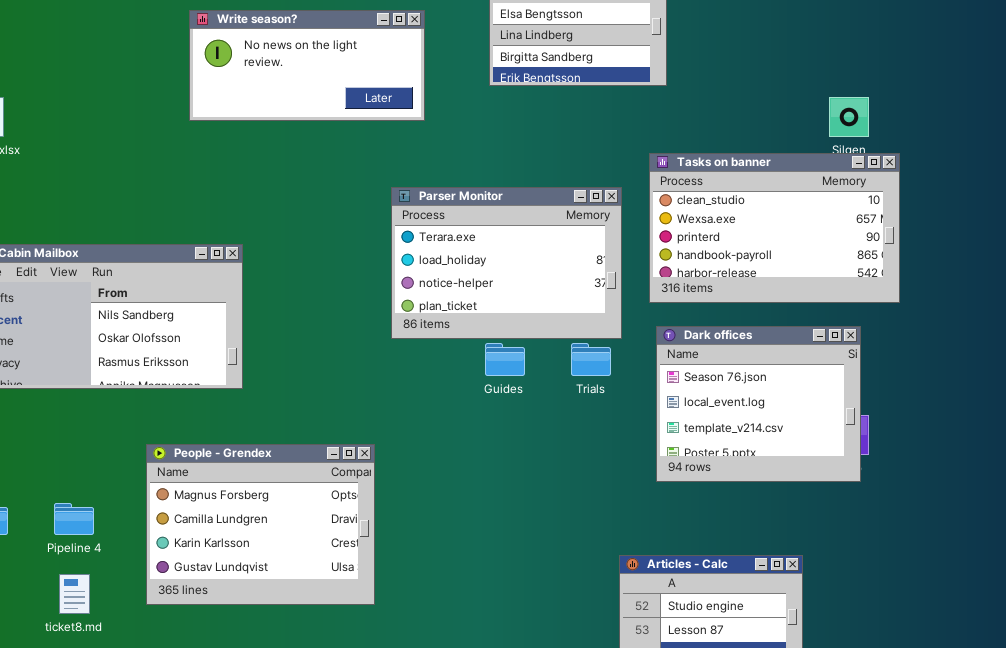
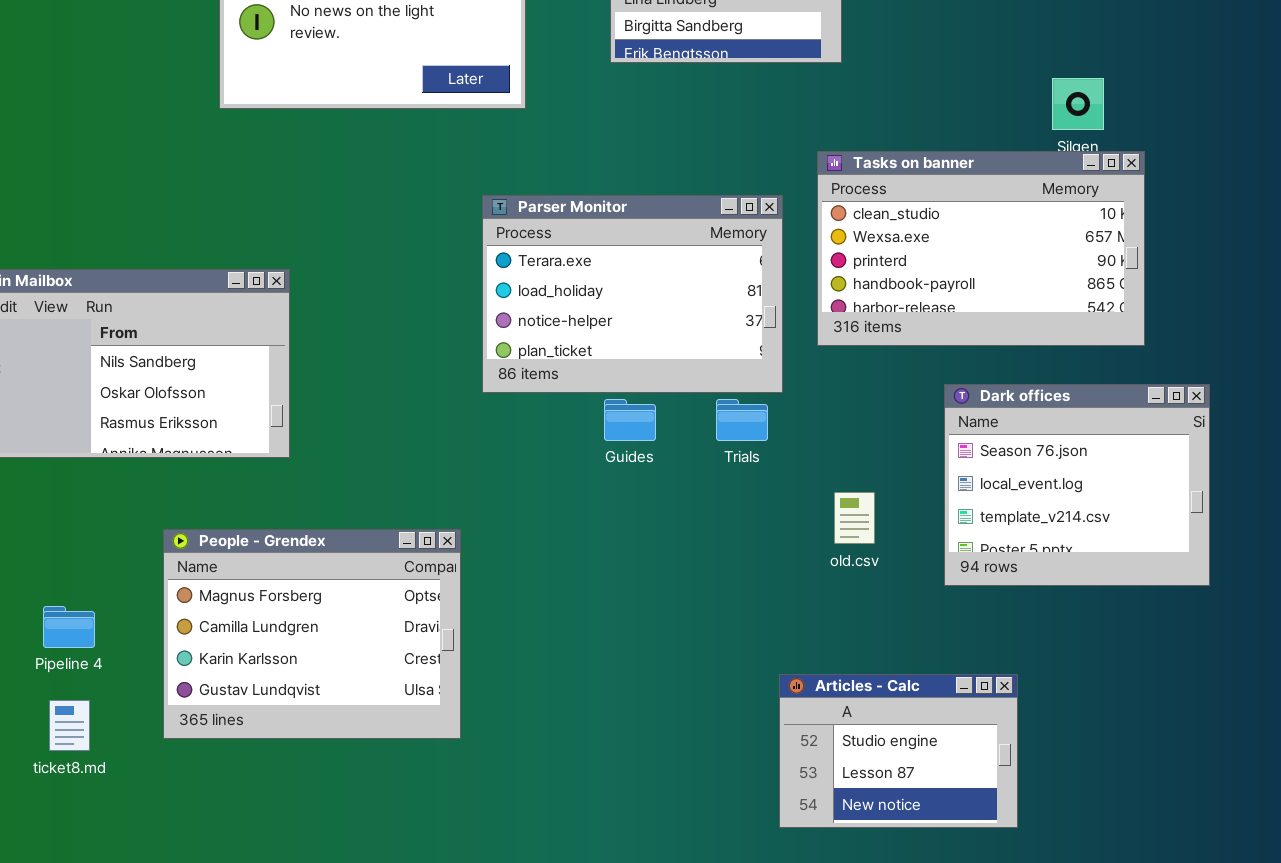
Dark offices: [656,326,861,482] -> [944,384,1210,586], moved

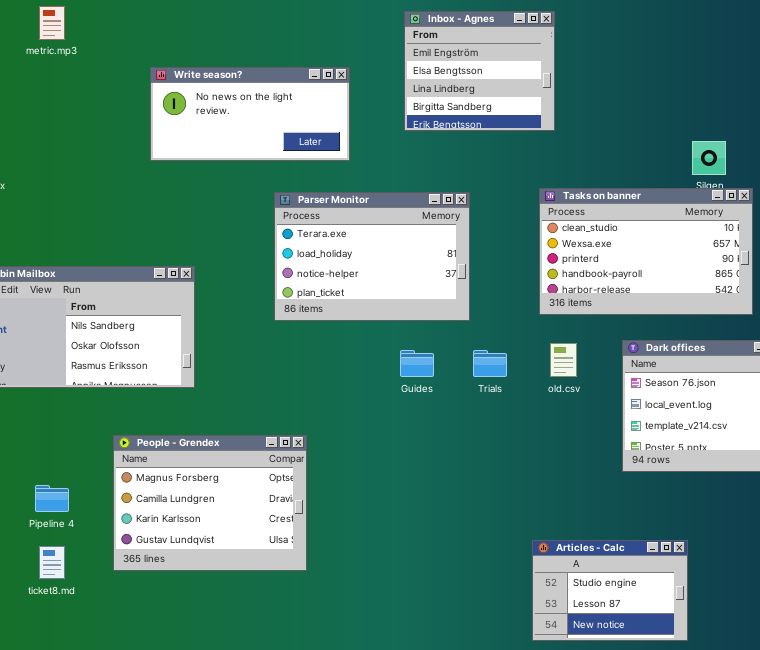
Parser Monitor: [482,195,783,393] -> [274,192,470,321], moved
old.csv: [834,492,875,544] -> [550,343,577,377], moved
Articles - Calc: [779,674,1018,828] -> [532,540,688,641], moved

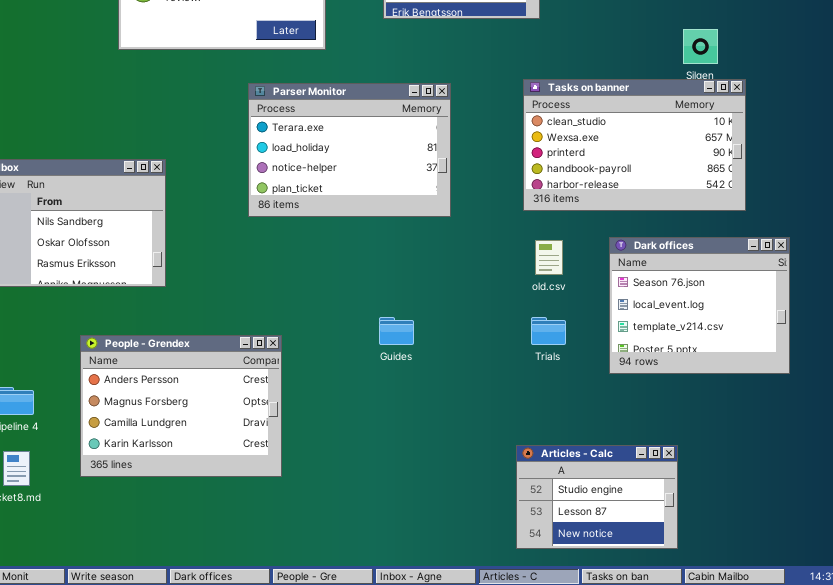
Guides: [400,350,434,377] -> [379,317,414,345], moved
Trials: [473,350,507,377] -> [531,317,566,345], moved
People - Grendex: [113,435,307,571] -> [80,335,282,477], scrolled up 1 row

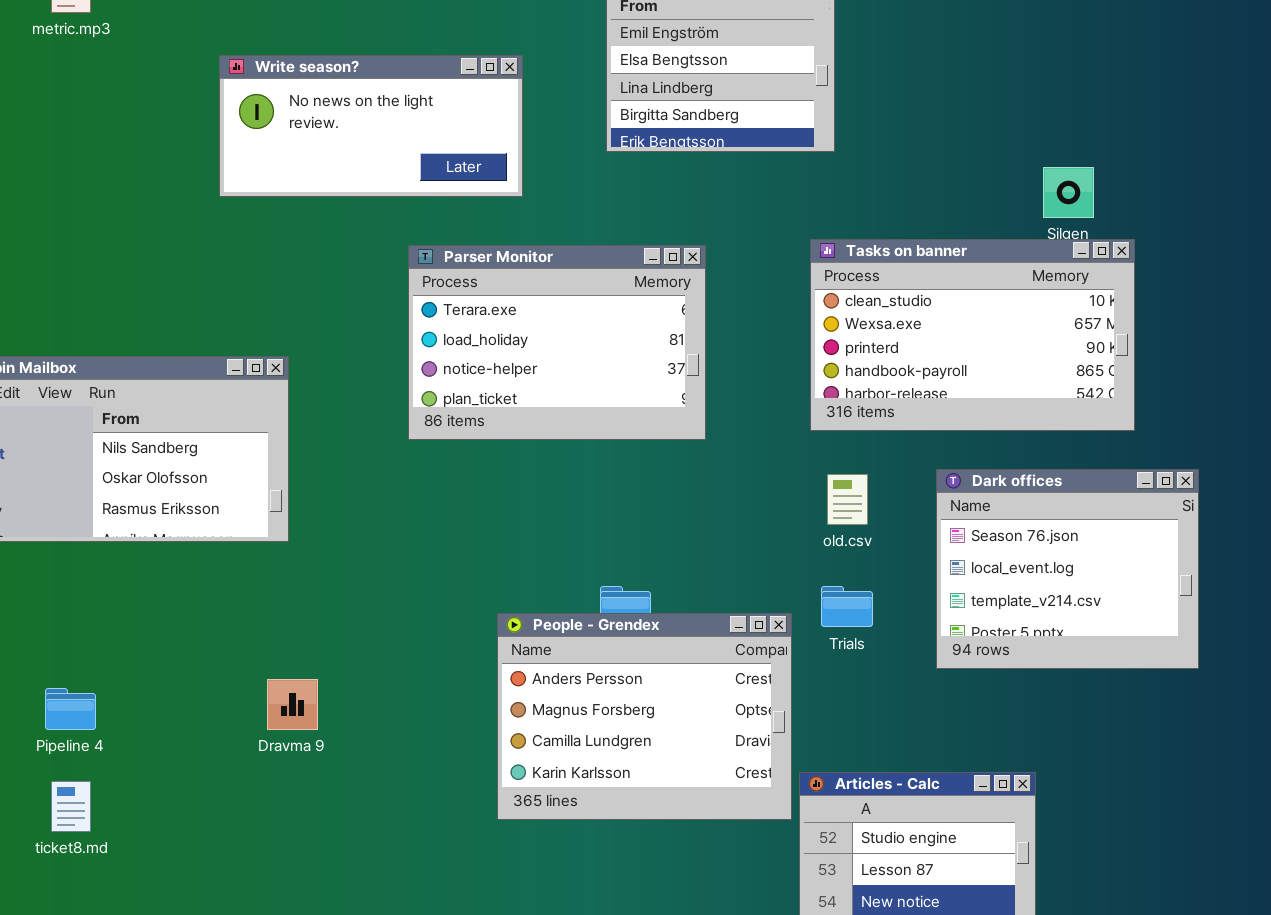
People - Grendex: [80,335,282,477] -> [497,613,792,820], moved

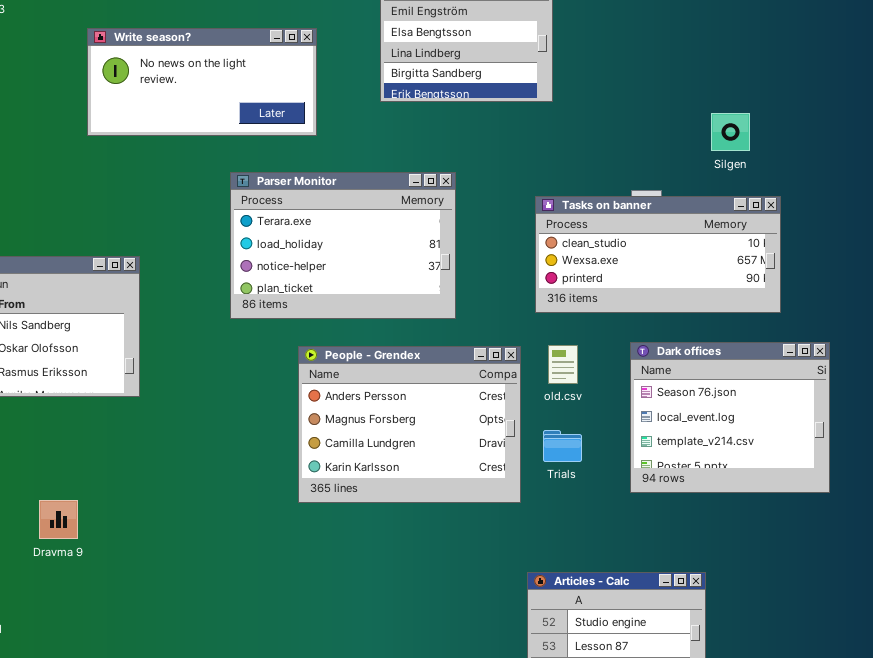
Tasks on banner: [810,239,1135,431] -> [535,196,781,313], resized
People - Grendex: [497,613,792,820] -> [298,346,521,503], moved
Dravma 9: [267,679,318,730] -> [39,500,78,539], moved

